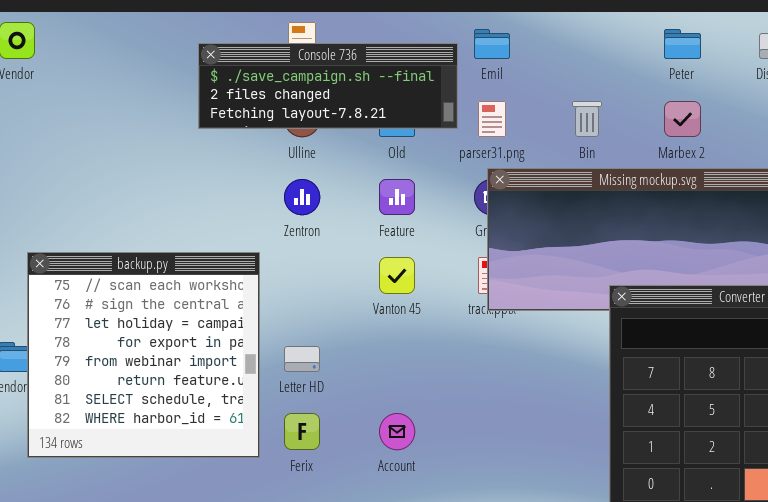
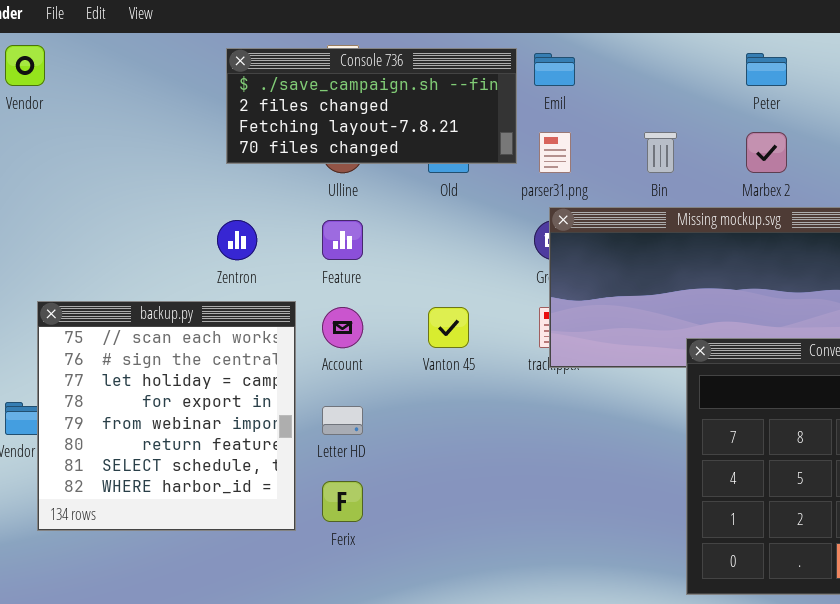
Console 736: [198,43,458,129] -> [226,48,517,164], resized
Zentron: [284,179,320,215] -> [217,220,257,260], moved
Feature: [379,179,415,215] -> [322,220,363,260], moved
Account: [379,413,415,450] -> [322,307,363,348], moved

